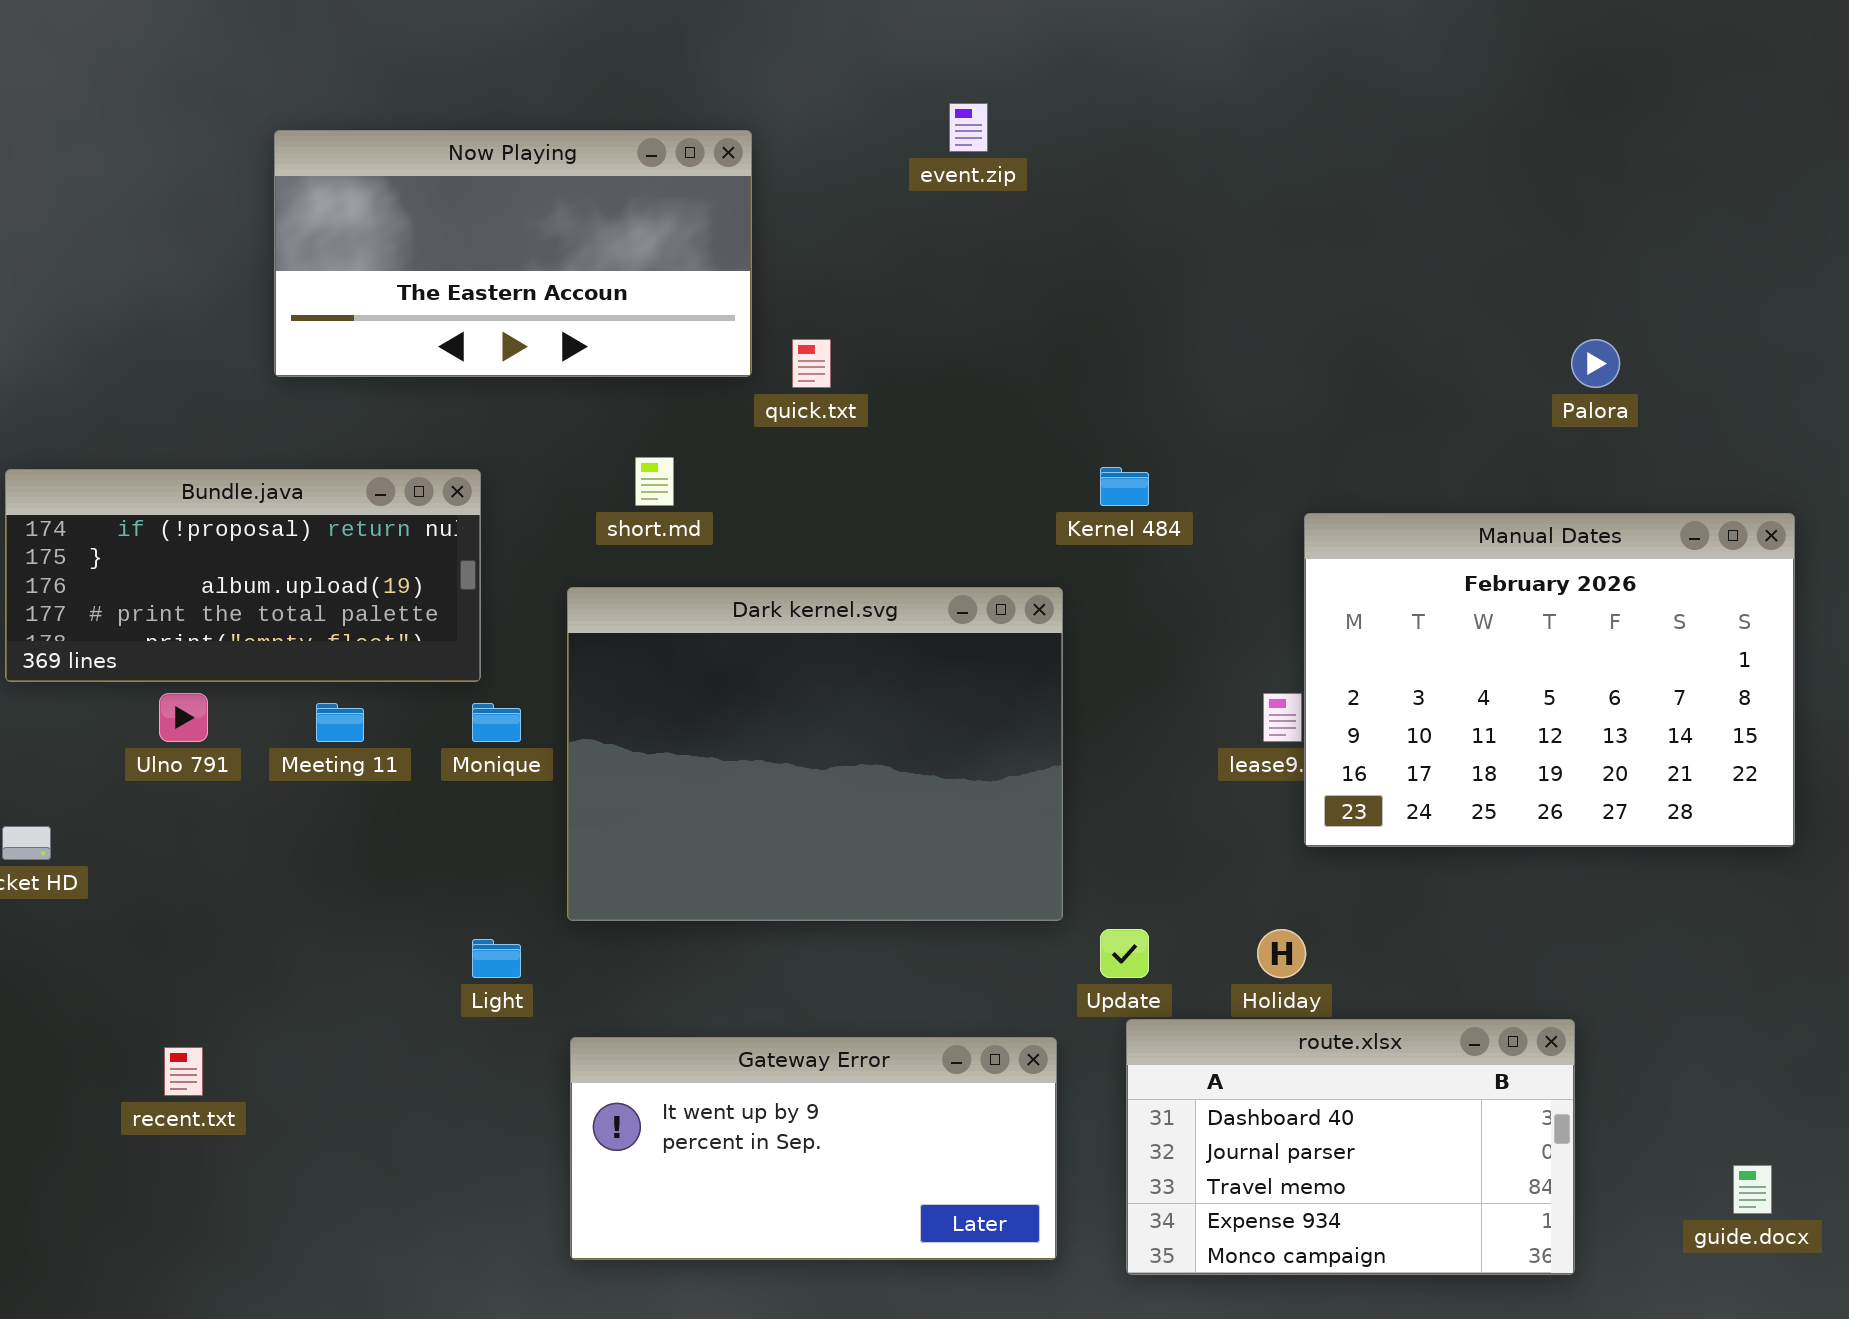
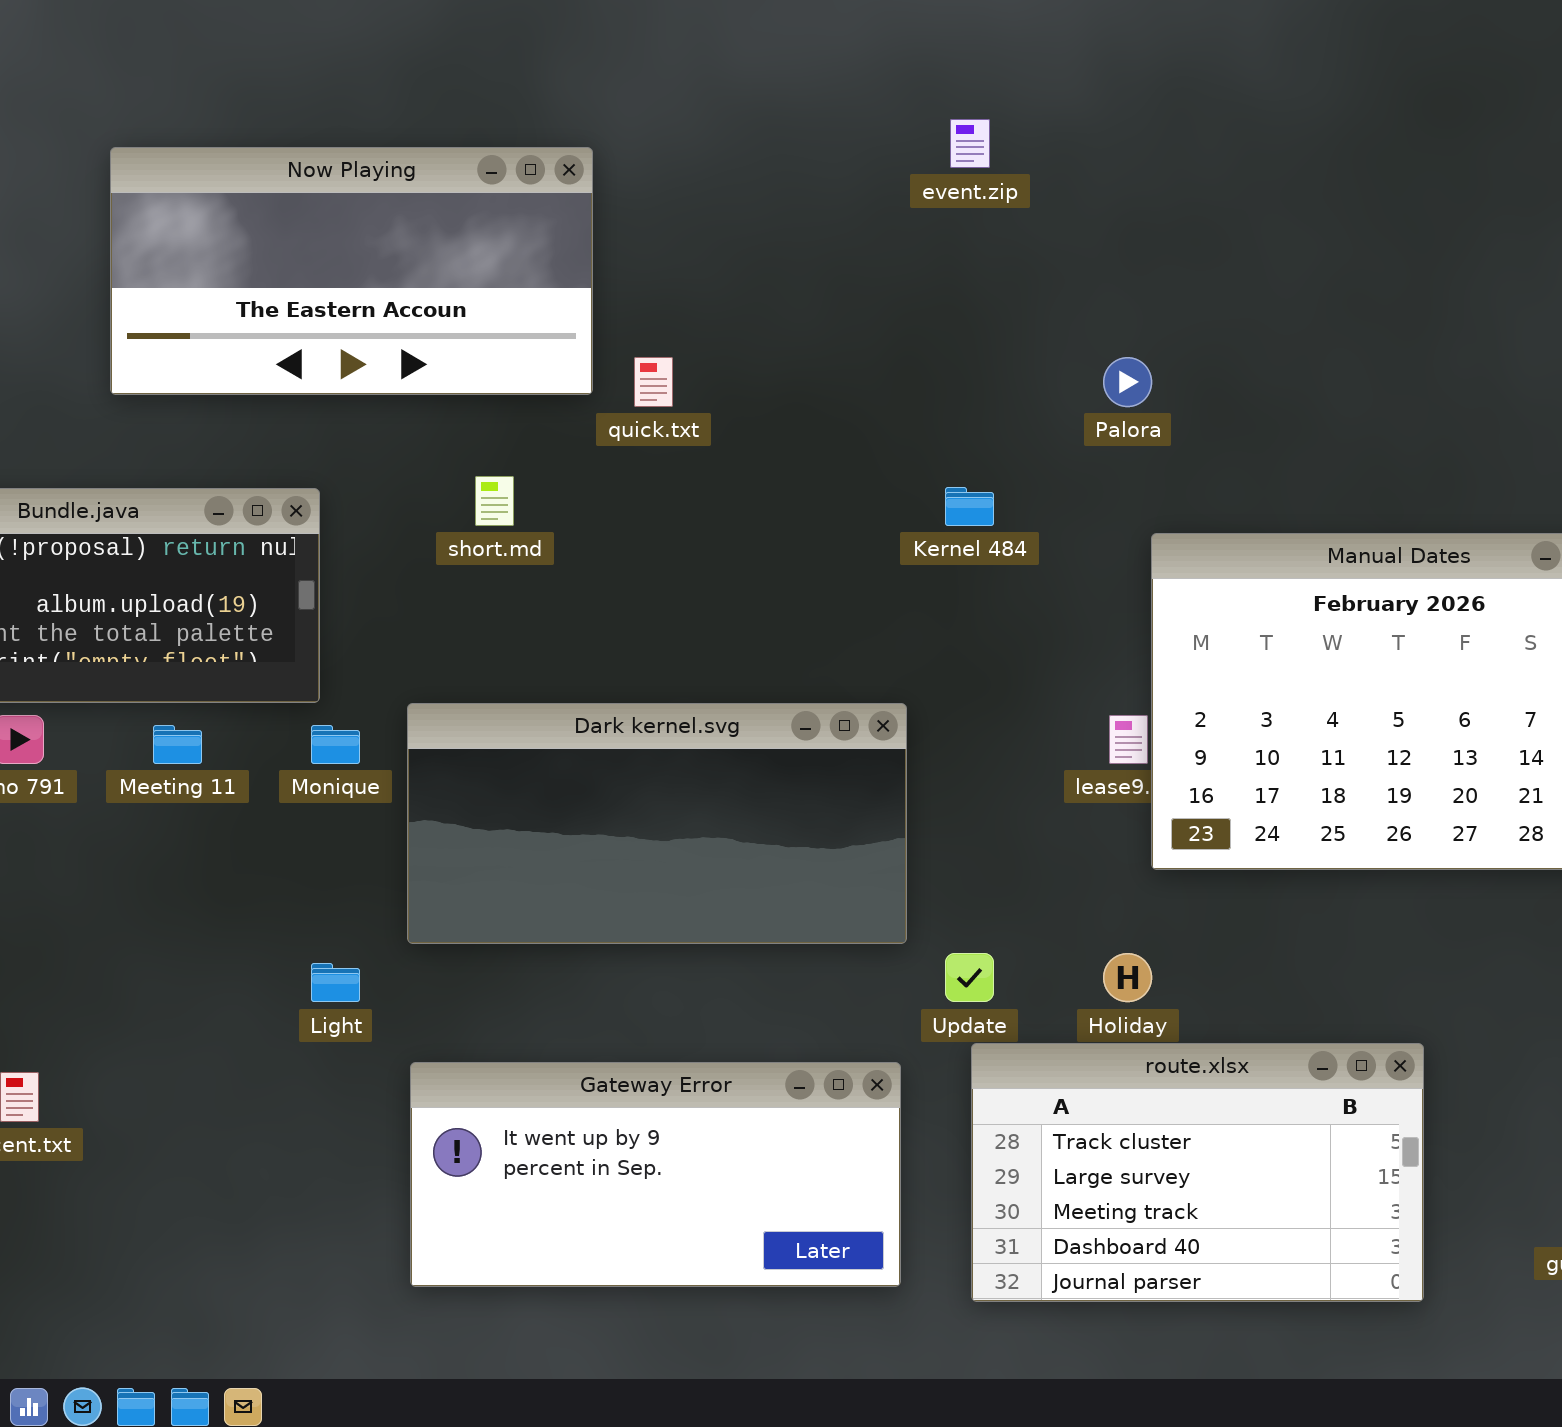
event.zip: [949,103,988,152] -> [950,119,990,168], moved
Palora: [1571,339,1620,388] -> [1103,357,1152,407], moved
Dark kernel.svg: [567,587,1063,921] -> [407,703,907,944], resized
route.xlsx: [1126,1019,1575,1275] -> [971,1043,1424,1302], scrolled up 3 rows

